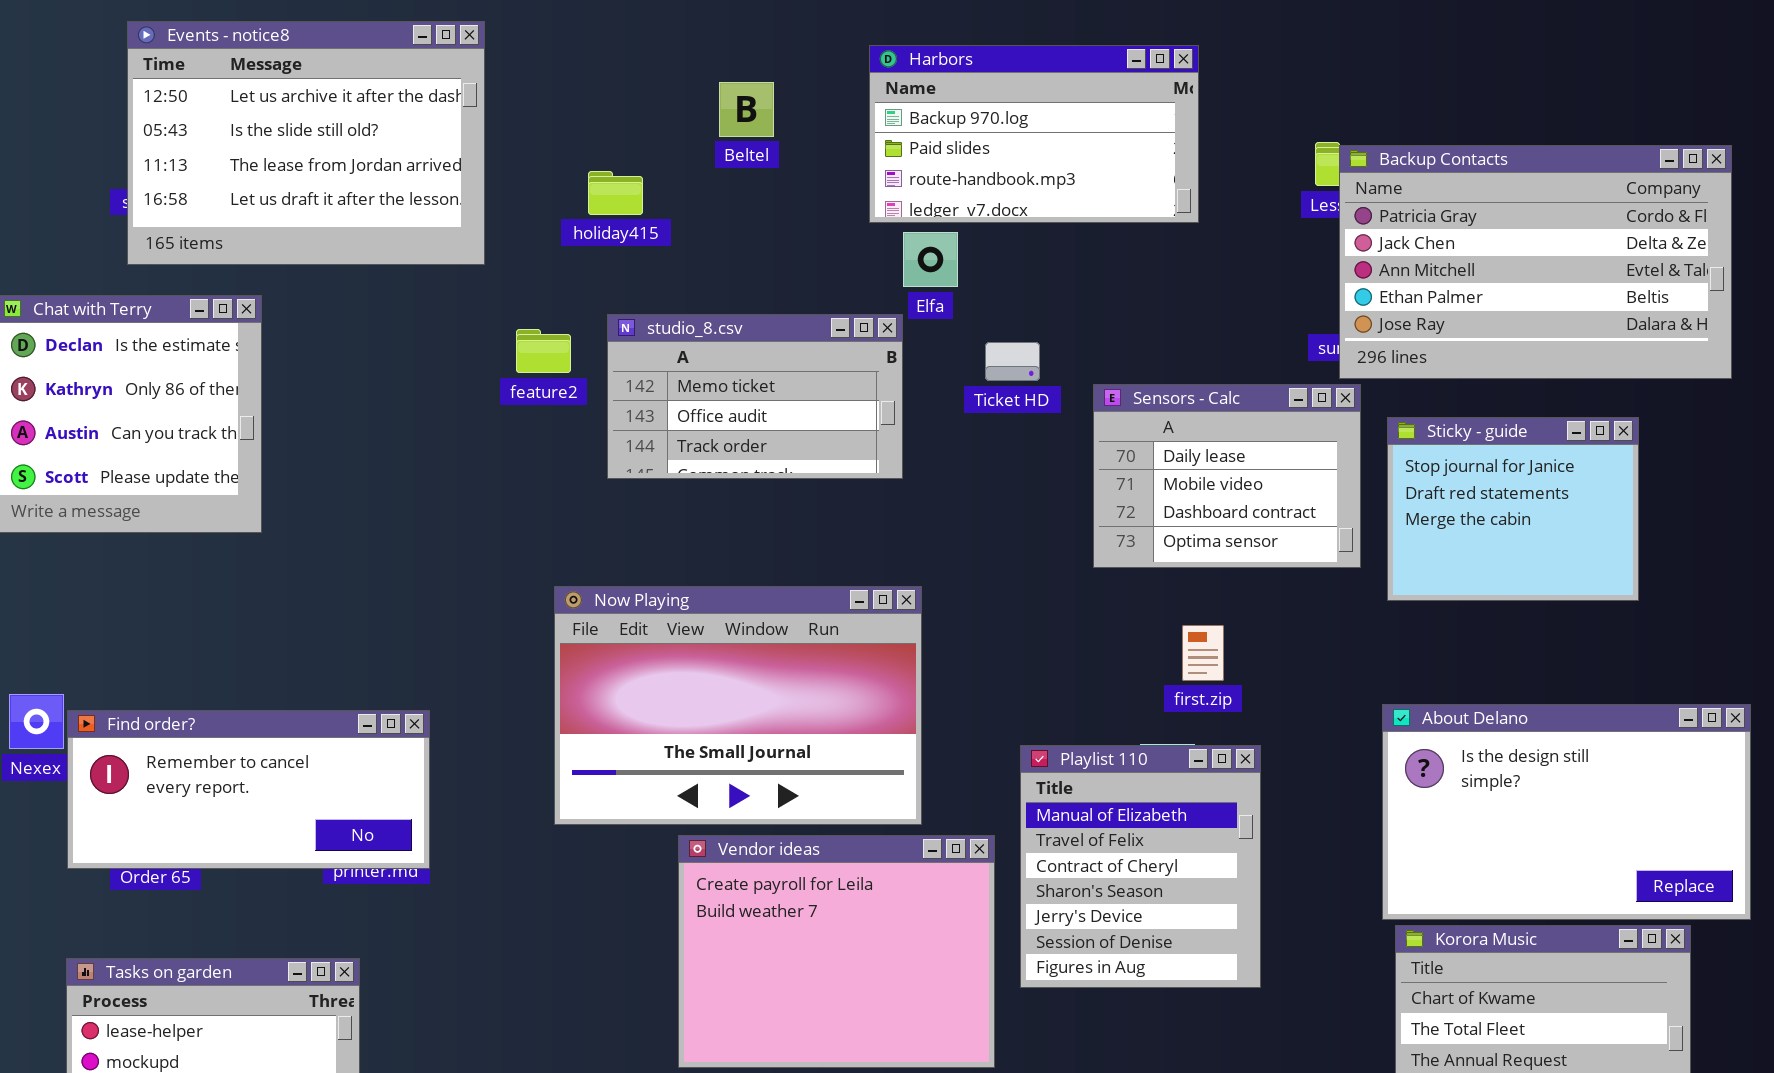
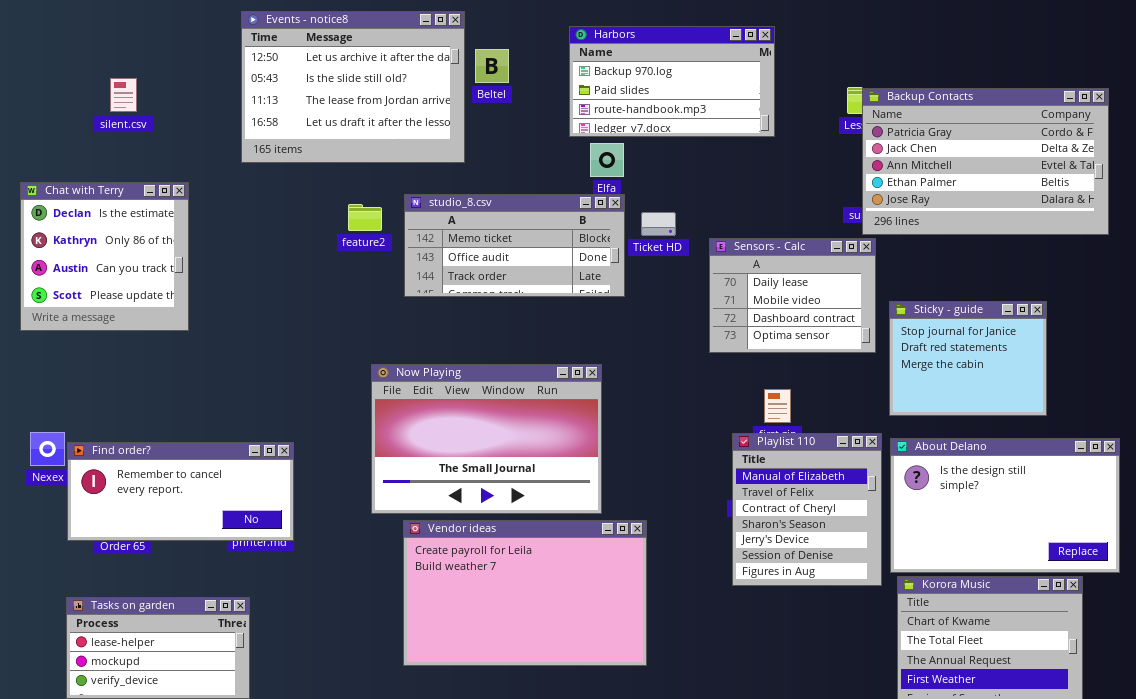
Events - notice8: [127,21,485,265] -> [241,11,465,163], moved
studio_8.csv: [607,314,903,479] -> [404,194,625,297], resized
Sticky - guide: [1387,417,1639,601] -> [889,301,1047,416], moved
Playlist 110: [1020,745,1261,988] -> [732,433,882,586], moved
Vendor ideas: [678,835,995,1068] -> [403,520,647,666], resized

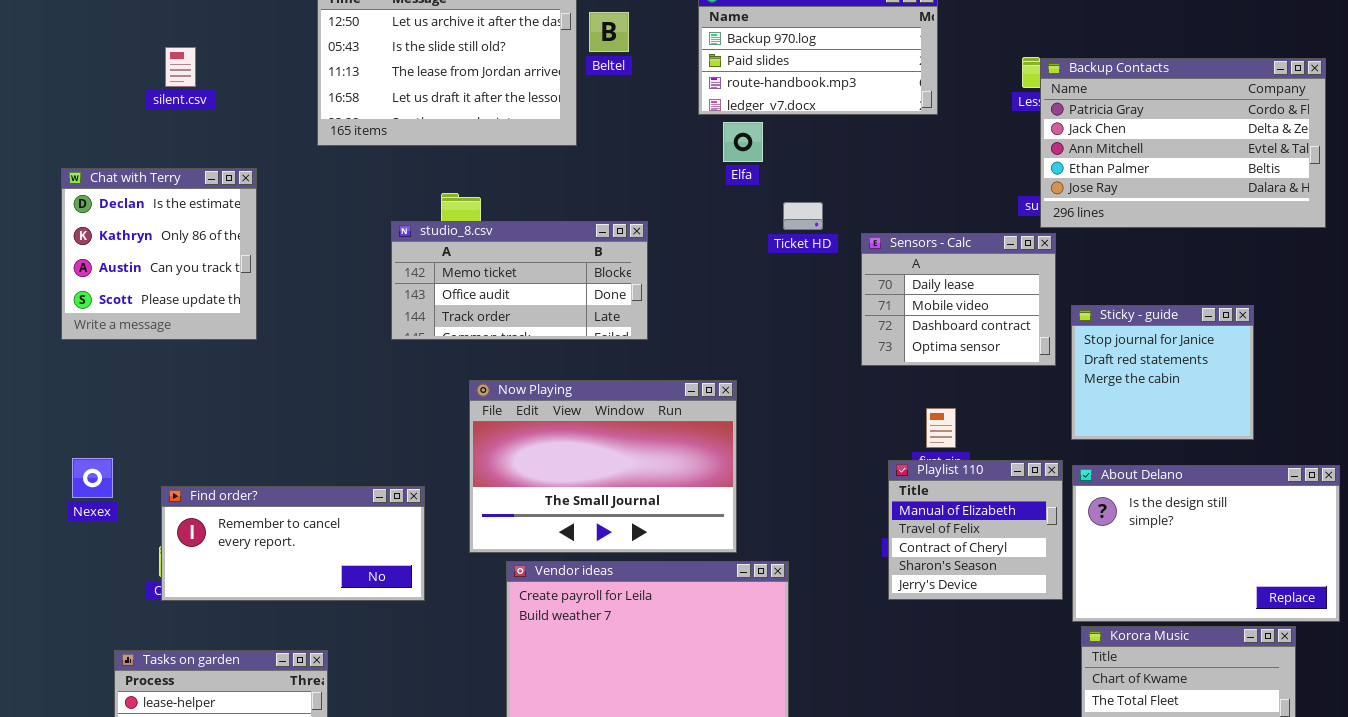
studio_8.csv: [404,194,625,297] -> [391,221,648,340], moved
Playlist 110: [732,433,882,586] -> [888,460,1063,600], resized
Find order?: [67,442,294,541] -> [161,486,425,601], moved

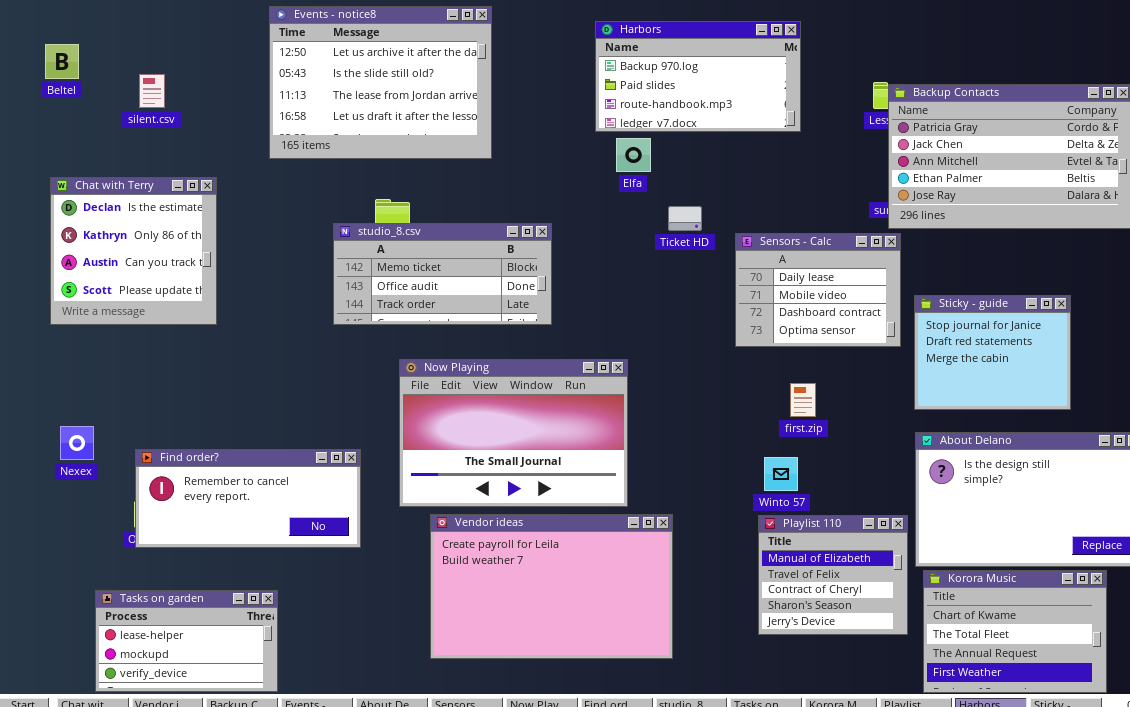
Beltel: [589,12,629,52] -> [45,44,79,79], moved
Playlist 110: [888,460,1063,600] -> [758,515,908,635], moved

